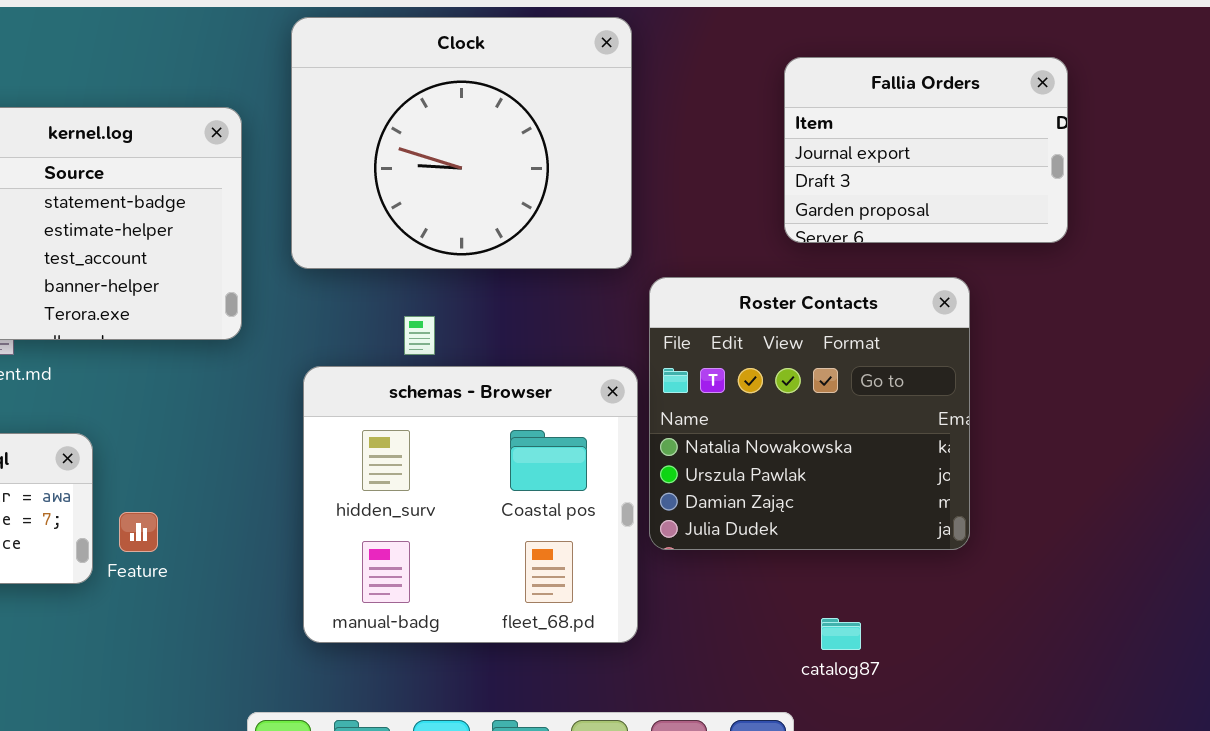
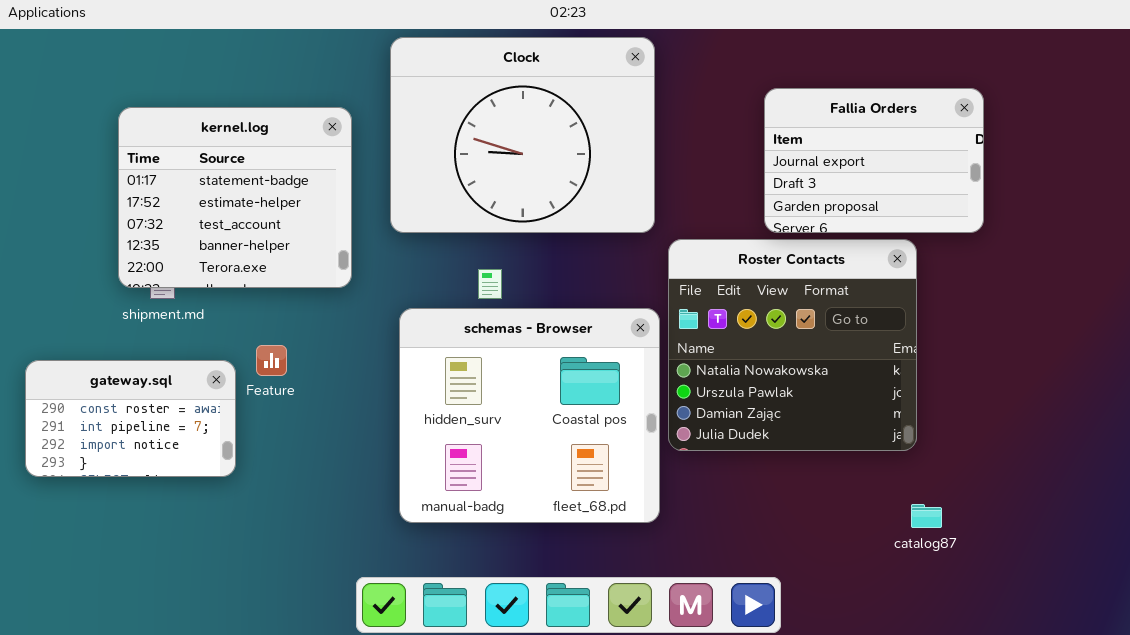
Fallia Orders: [784,57,1068,243] -> [764,88,984,233], moved
Feature: [119,512,158,552] -> [256,345,287,376], moved
catalog87: [821,618,861,650] -> [911,504,942,528], moved

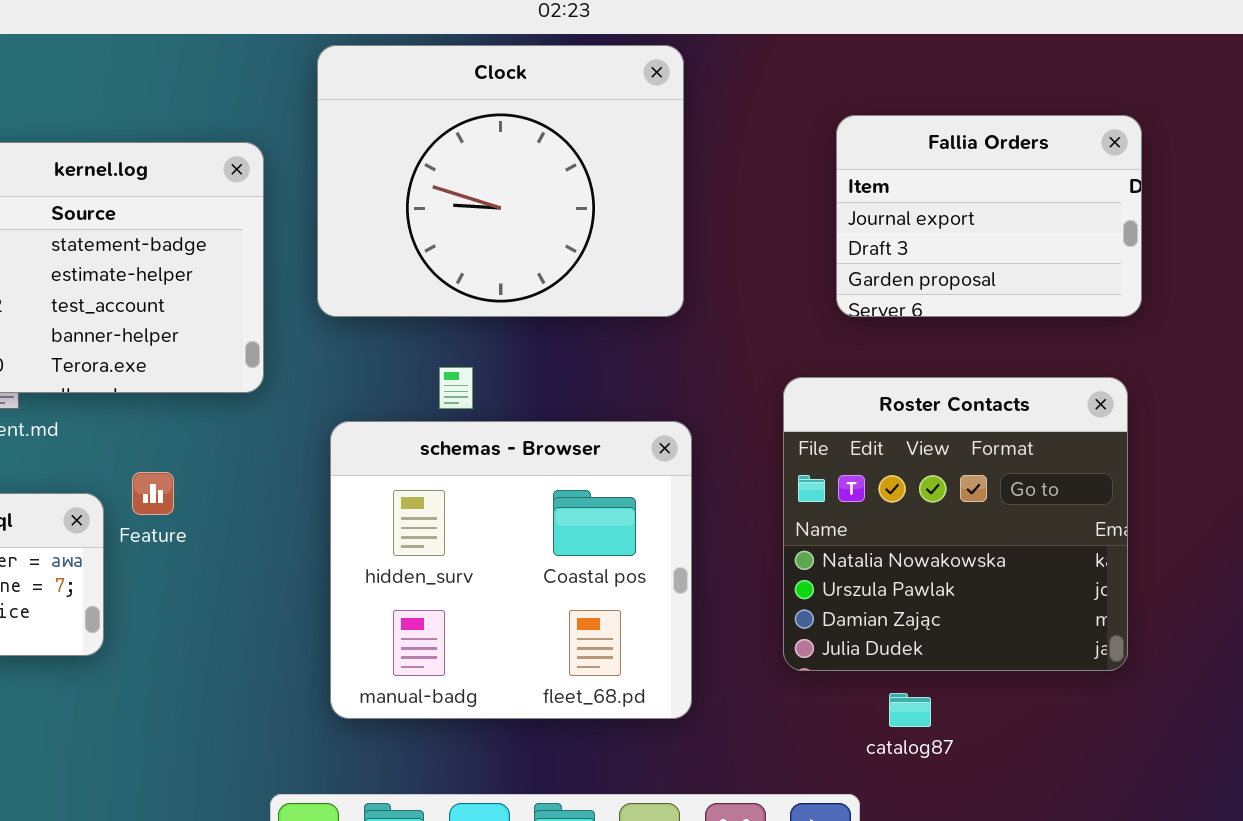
Roster Contacts: [668,239,917,451] -> [783,377,1128,671], moved
catalog87: [911,504,942,528] -> [889,693,931,727], moved

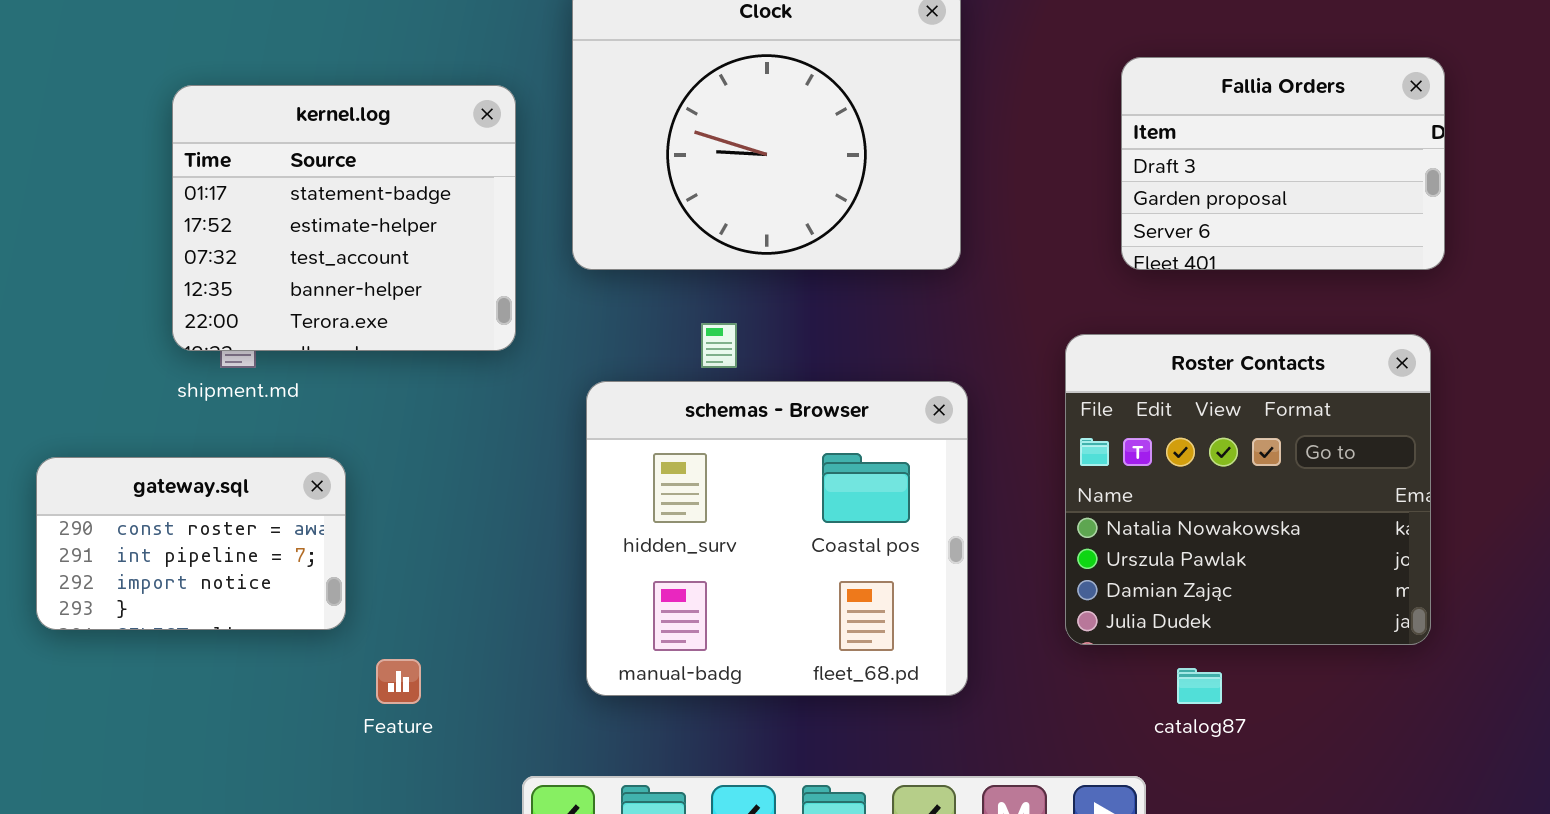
Fallia Orders: [836,115,1142,317] -> [1121,57,1445,270], scrolled down 1 row
Feature: [132,472,174,515] -> [376,659,421,704], moved

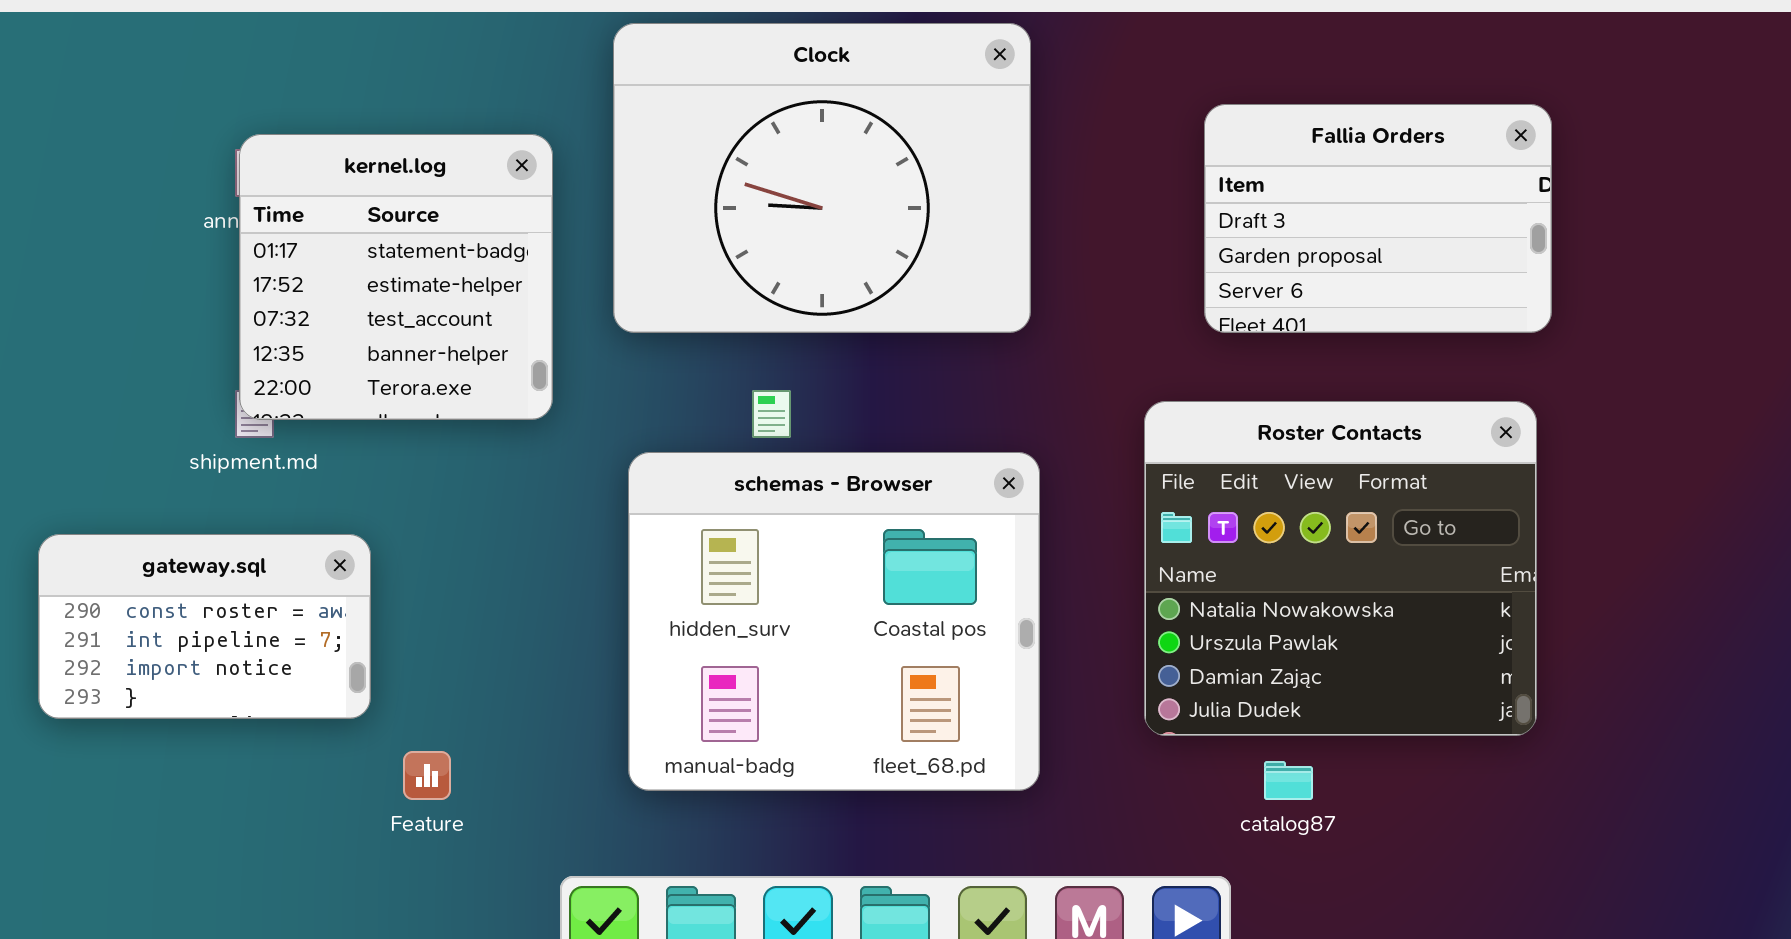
kernel.log: [172,85,516,351] -> [239,134,553,420], resized

